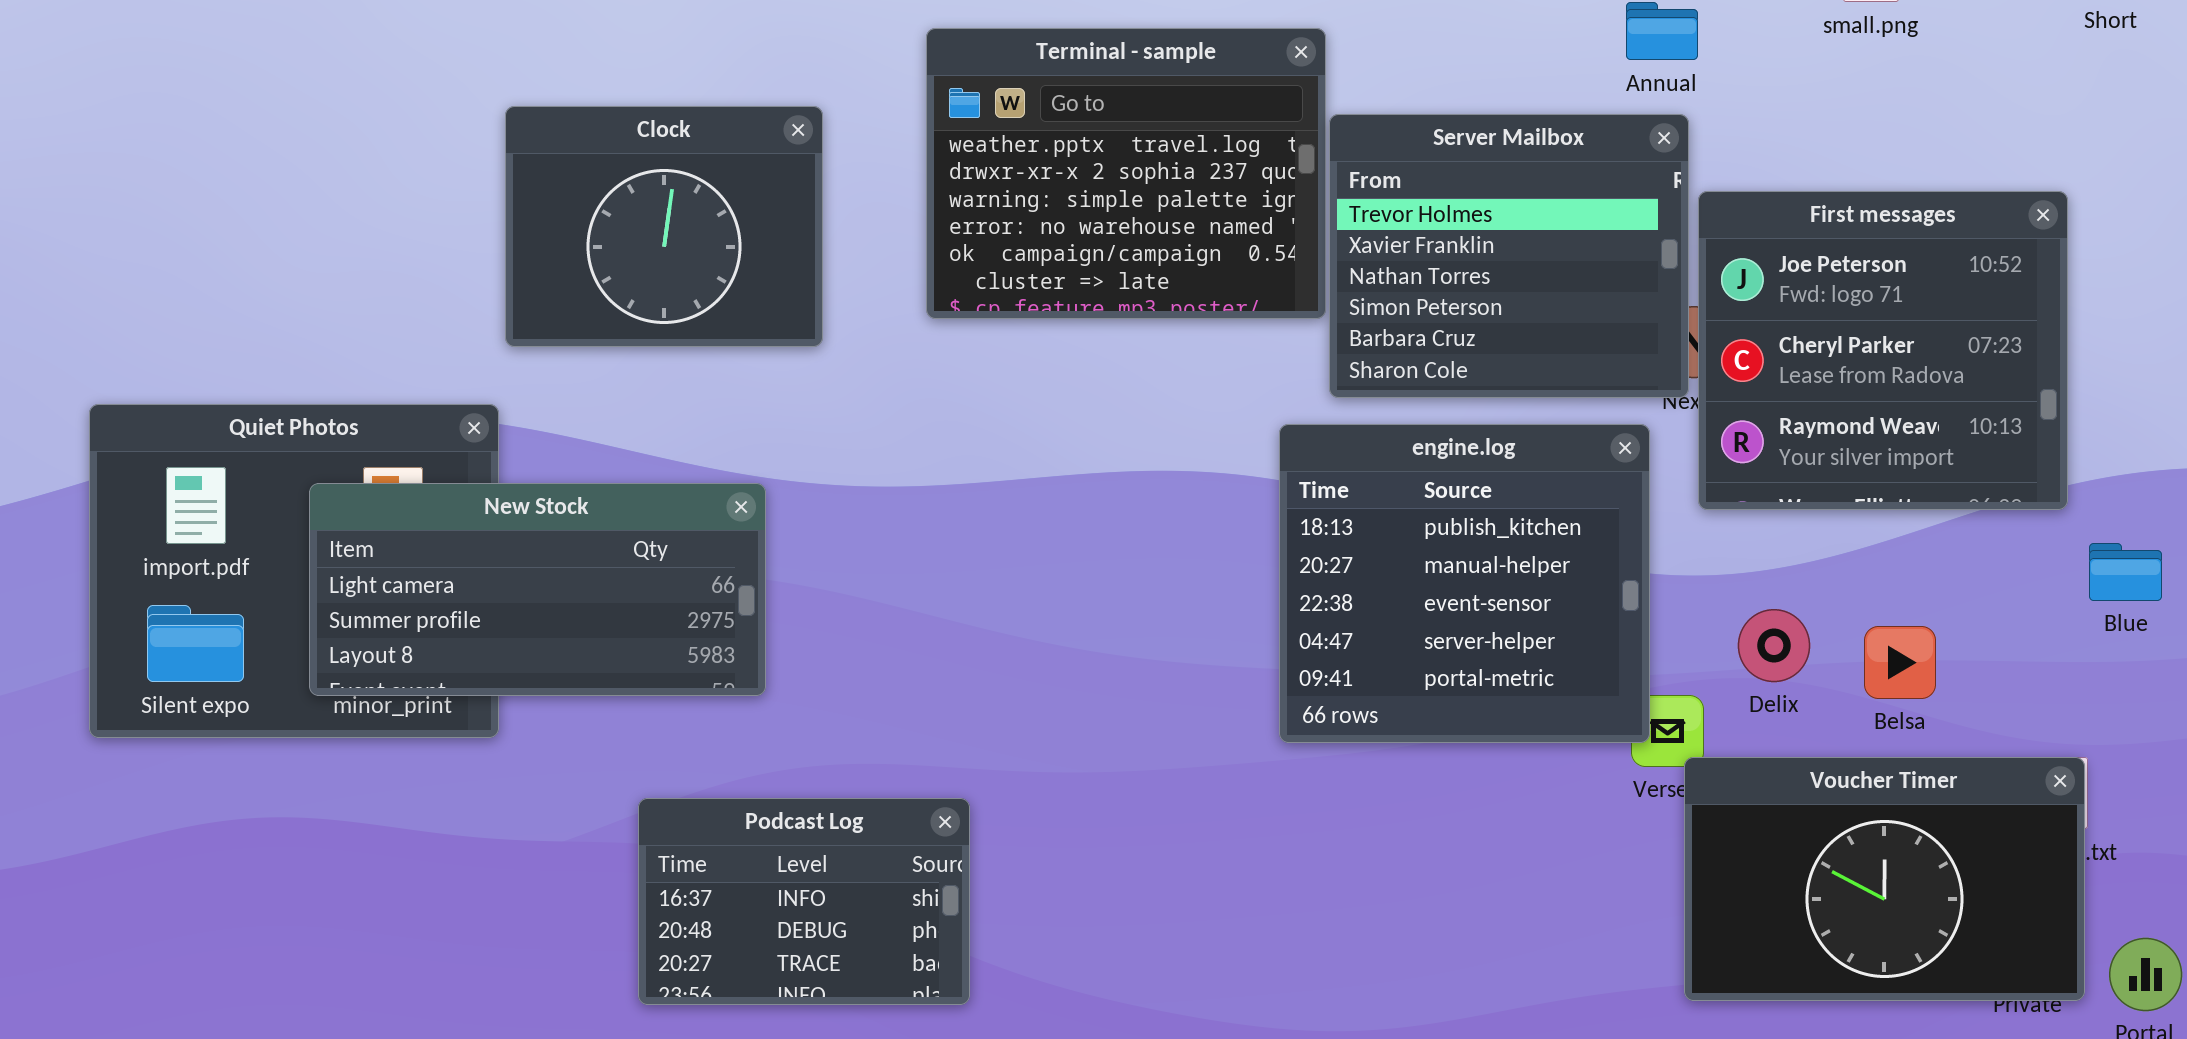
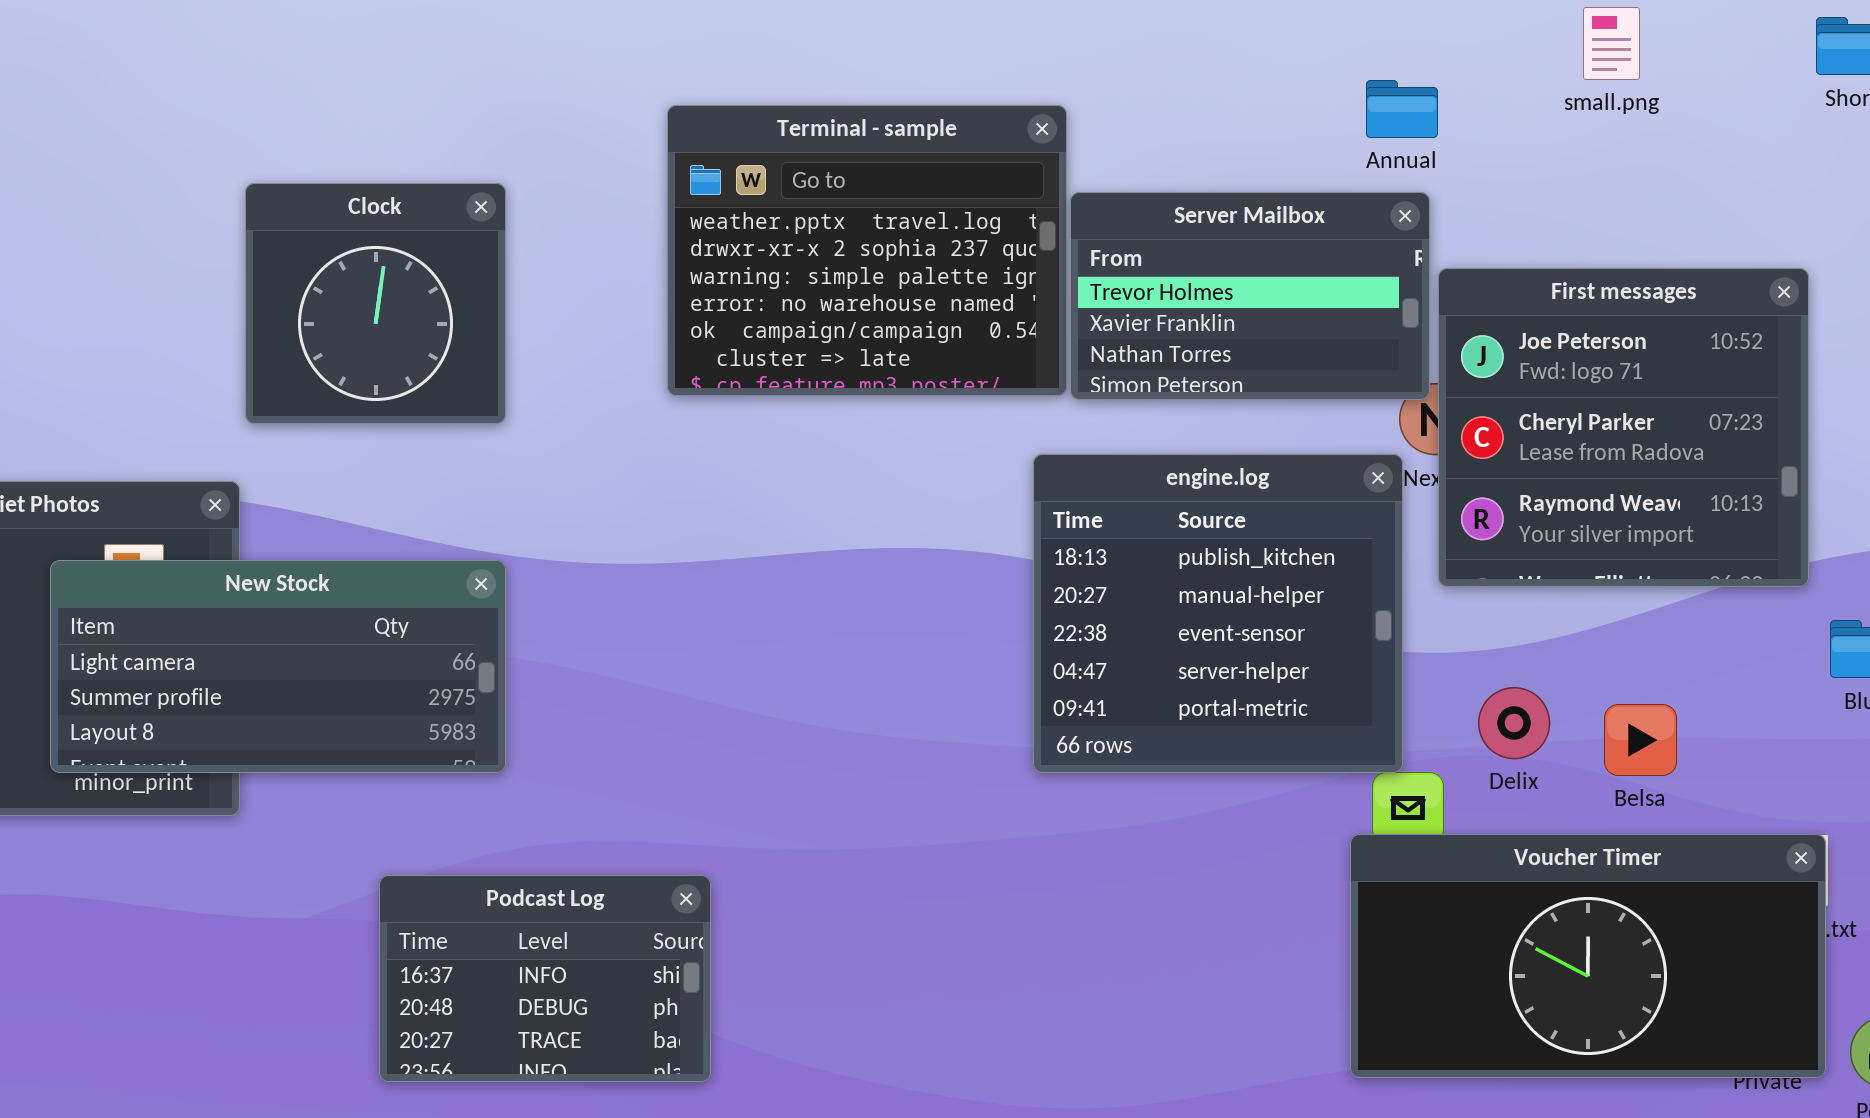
Clock: [505,106,823,347] -> [245,183,506,424], resized
Server Mailbox: [1329,114,1689,398] -> [1070,192,1430,400], resized
engine.log: [1279,424,1650,743] -> [1033,454,1403,773], moved
Voucher Timer: [1684,757,2085,1001] -> [1350,834,1826,1078], resized

